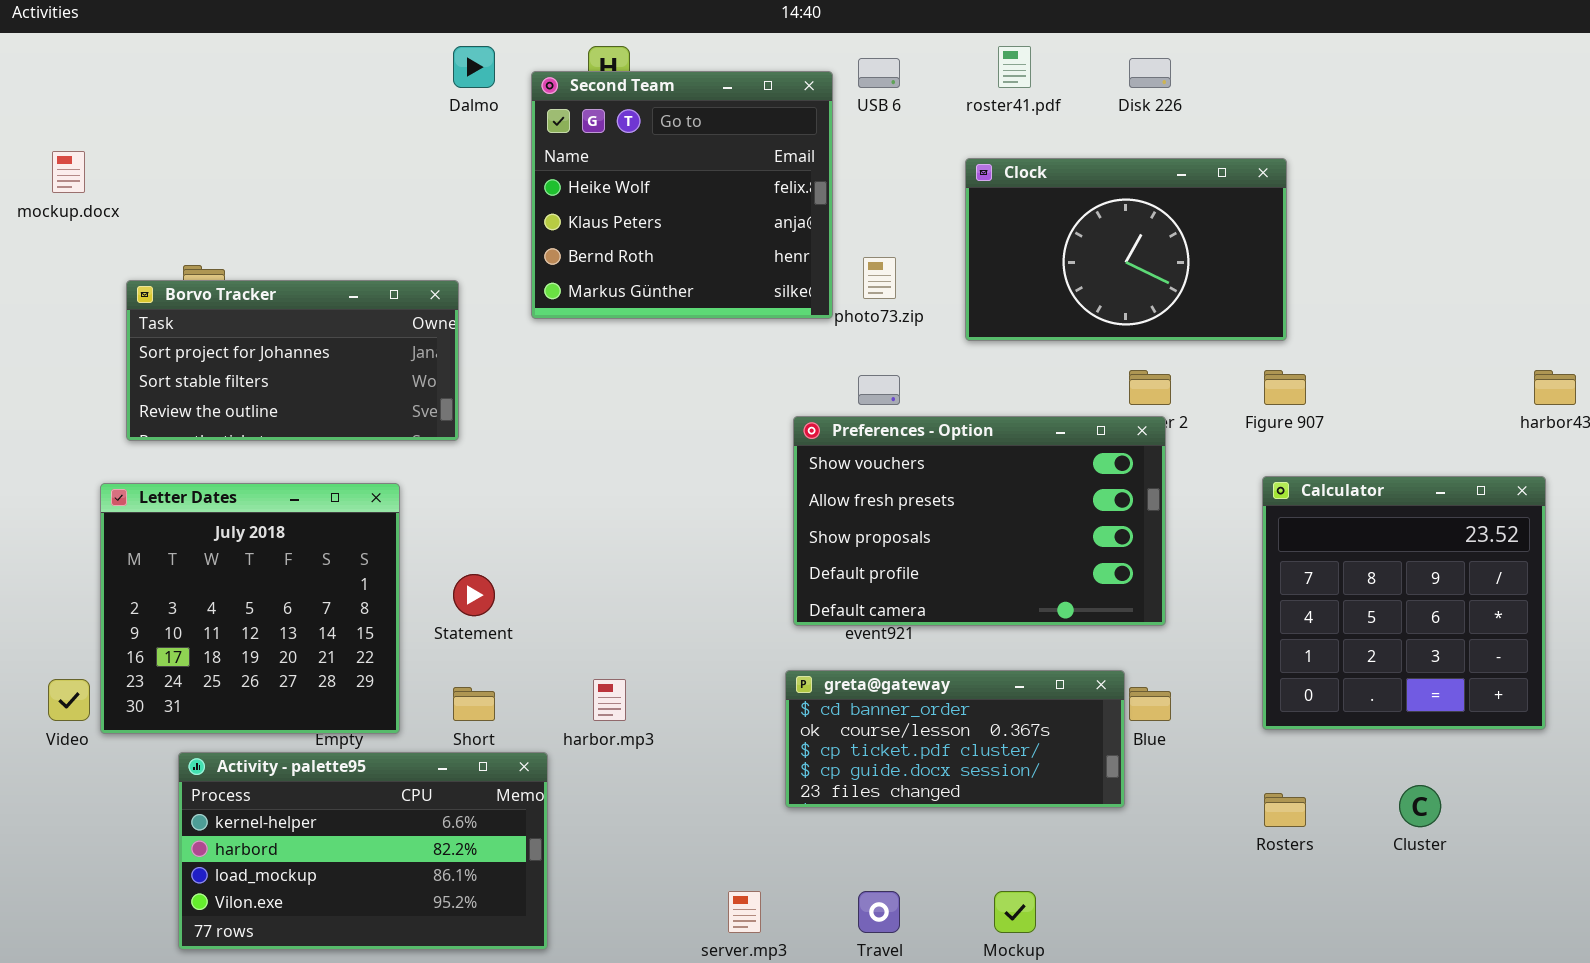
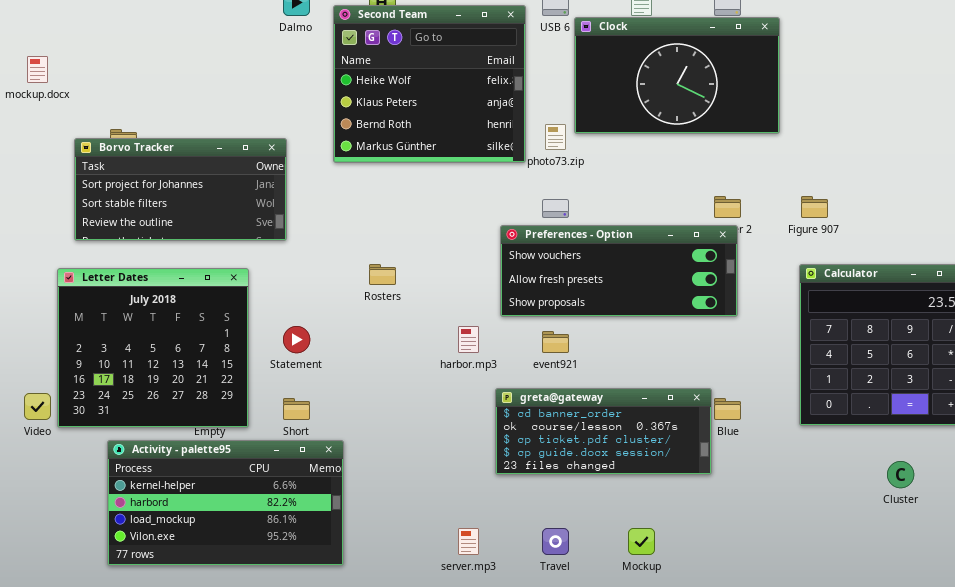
Clock: [965,158,1287,341] -> [574,17,780,134], moved
Preferences - Option: [793,416,1166,626] -> [500,225,738,317], resized
harbor.mp3: [593,679,626,721] -> [458,326,479,353], moved
Rosters: [1264,793,1306,827] -> [369,264,396,285], moved

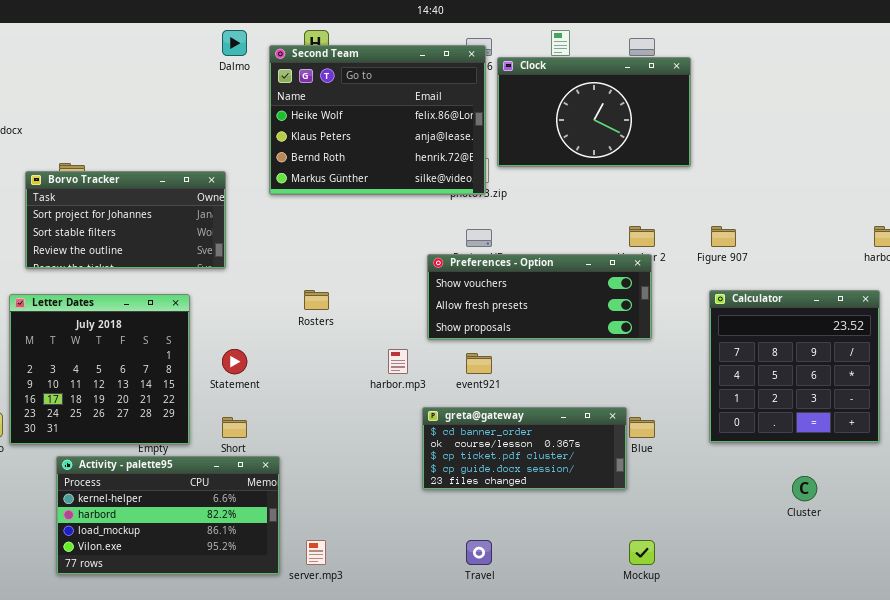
Second Team: [333,5,526,163] -> [269,45,486,195], resized
server.mp3: [458,528,479,555] -> [306,540,326,565], moved
Mockup: [628,528,655,555] -> [629,540,655,565], moved

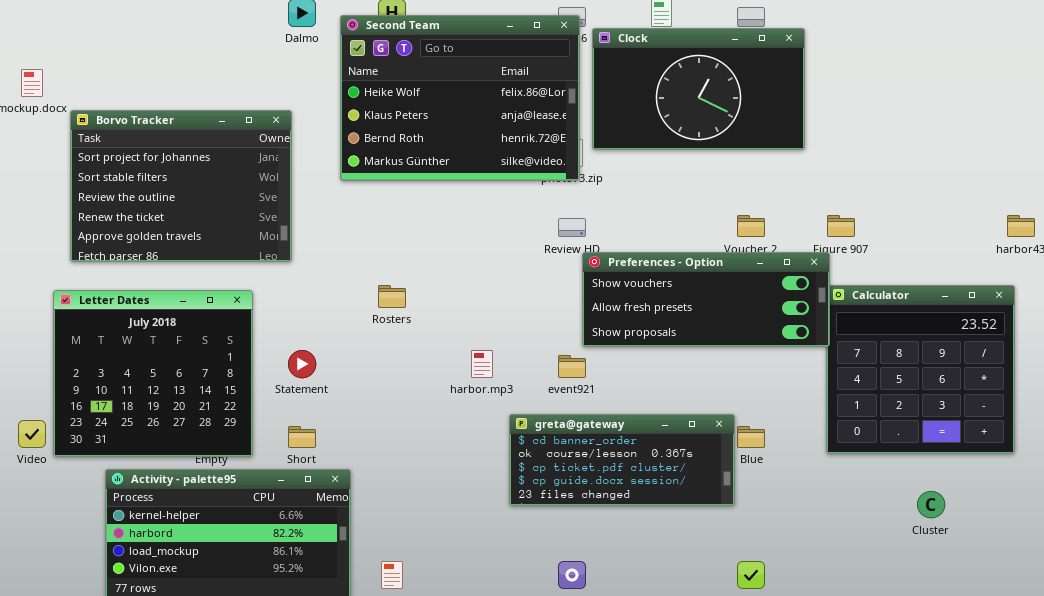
Borvo Tracker: [25,171,226,269] -> [70,110,292,262], resized
Preferences - Option: [427,254,652,340] -> [582,252,830,347], moved

